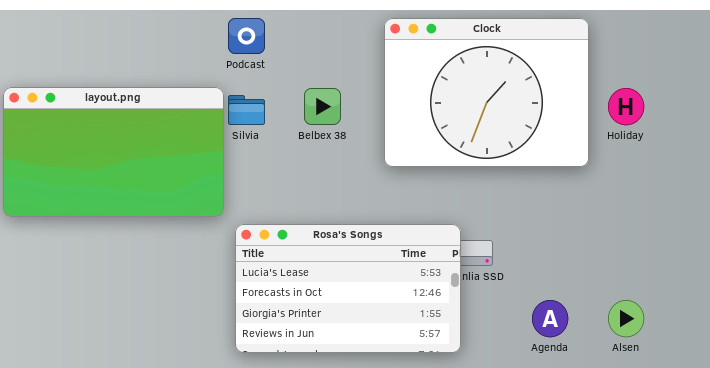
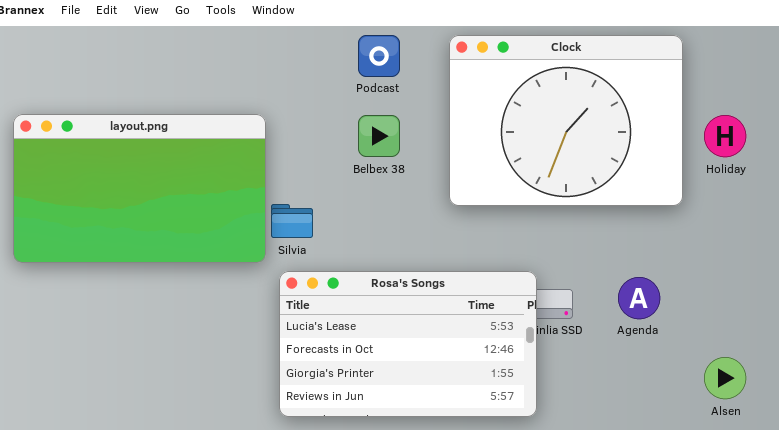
Podcast: [228,18,265,54] -> [358,35,400,77], moved
Silvia: [228,95,265,125] -> [271,204,313,238], moved
Agenda: [532,300,568,337] -> [618,277,660,319], moved

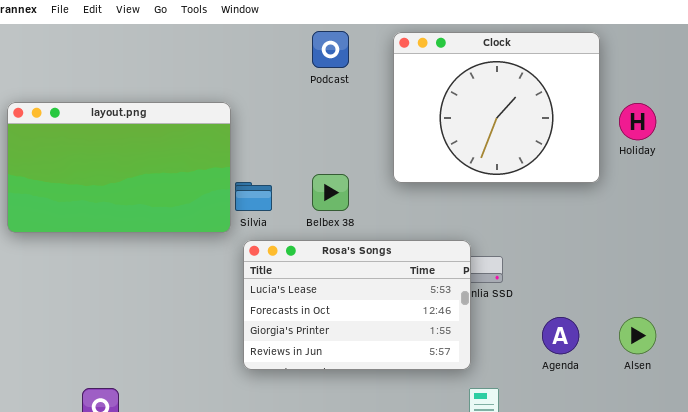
Belbex 38: [358,115,400,157] -> [312,174,349,211], moved
Agenda: [618,277,660,319] -> [542,317,579,354], moved

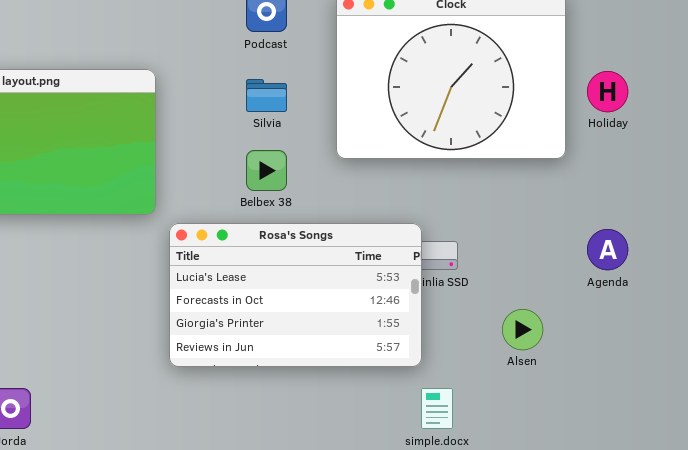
Silvia: [235,182,272,211] -> [246,79,287,112], moved
Agenda: [542,317,579,354] -> [587,229,628,270], moved
Alsen: [619,317,656,354] -> [502,309,543,350], moved

